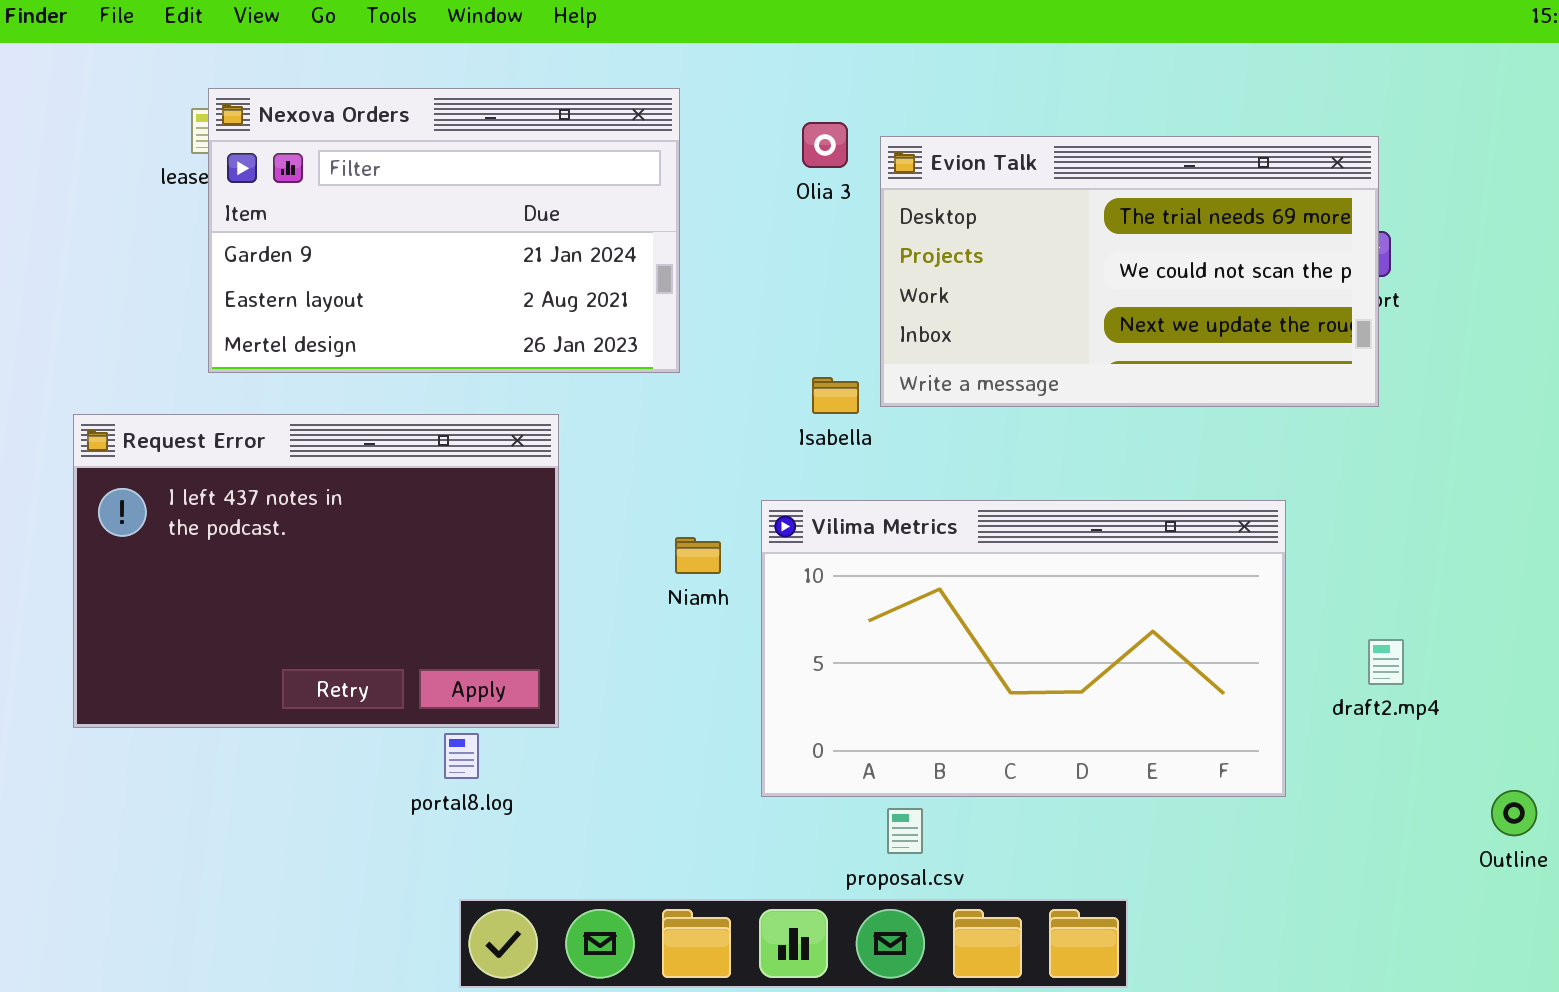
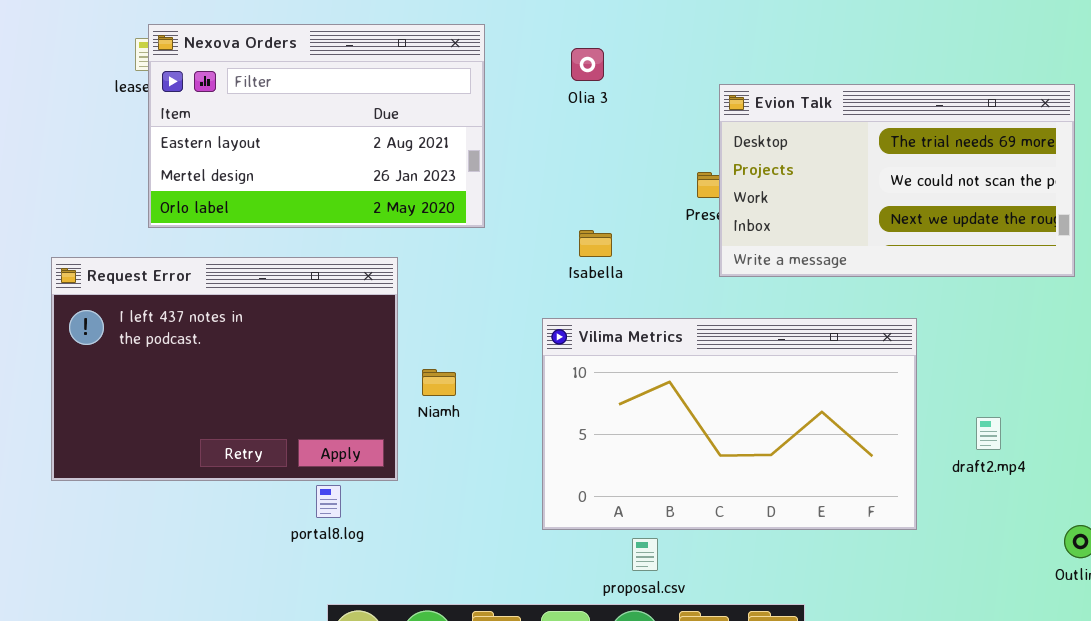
Nexova Orders: [208,88,680,373] -> [148,24,485,228], scrolled down 1 row
Evion Talk: [880,136,1379,407] -> [719,84,1075,277], moved
Niamh: [675,537,721,574] -> [422,369,456,396], moved

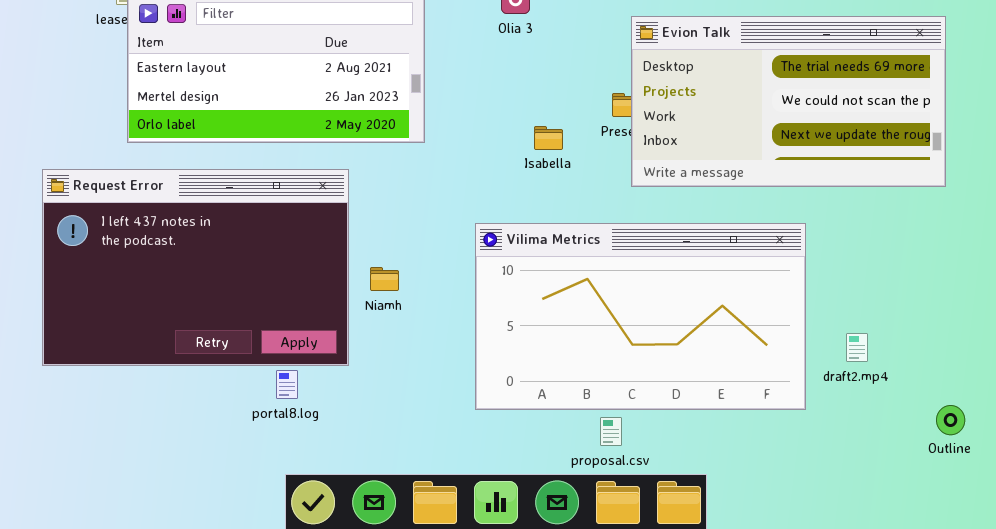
Isabella: [579,230,612,257] -> [534,126,563,150], moved
draft2.mp4: [976,417,1001,450] -> [846,333,868,362], moved
proposal.csv: [632,538,658,571] -> [600,417,622,446], moved

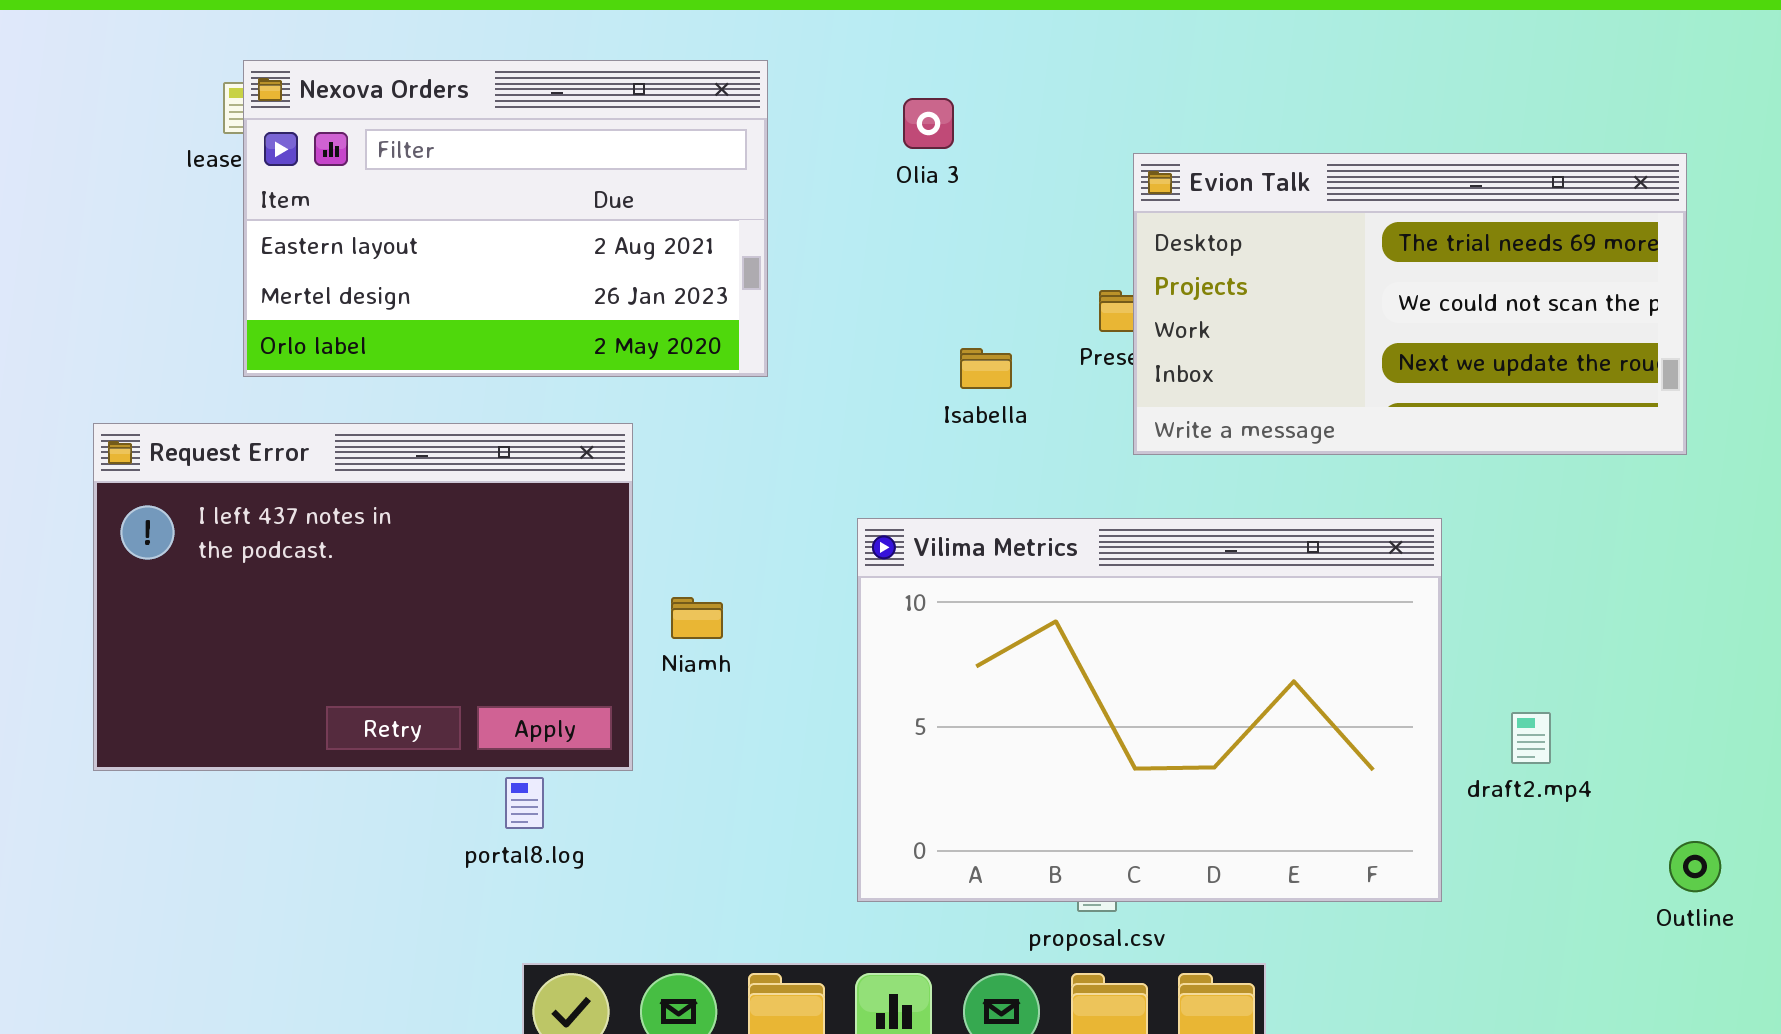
Vilima Metrics: [475,223,806,410] -> [857,518,1442,902], resized

